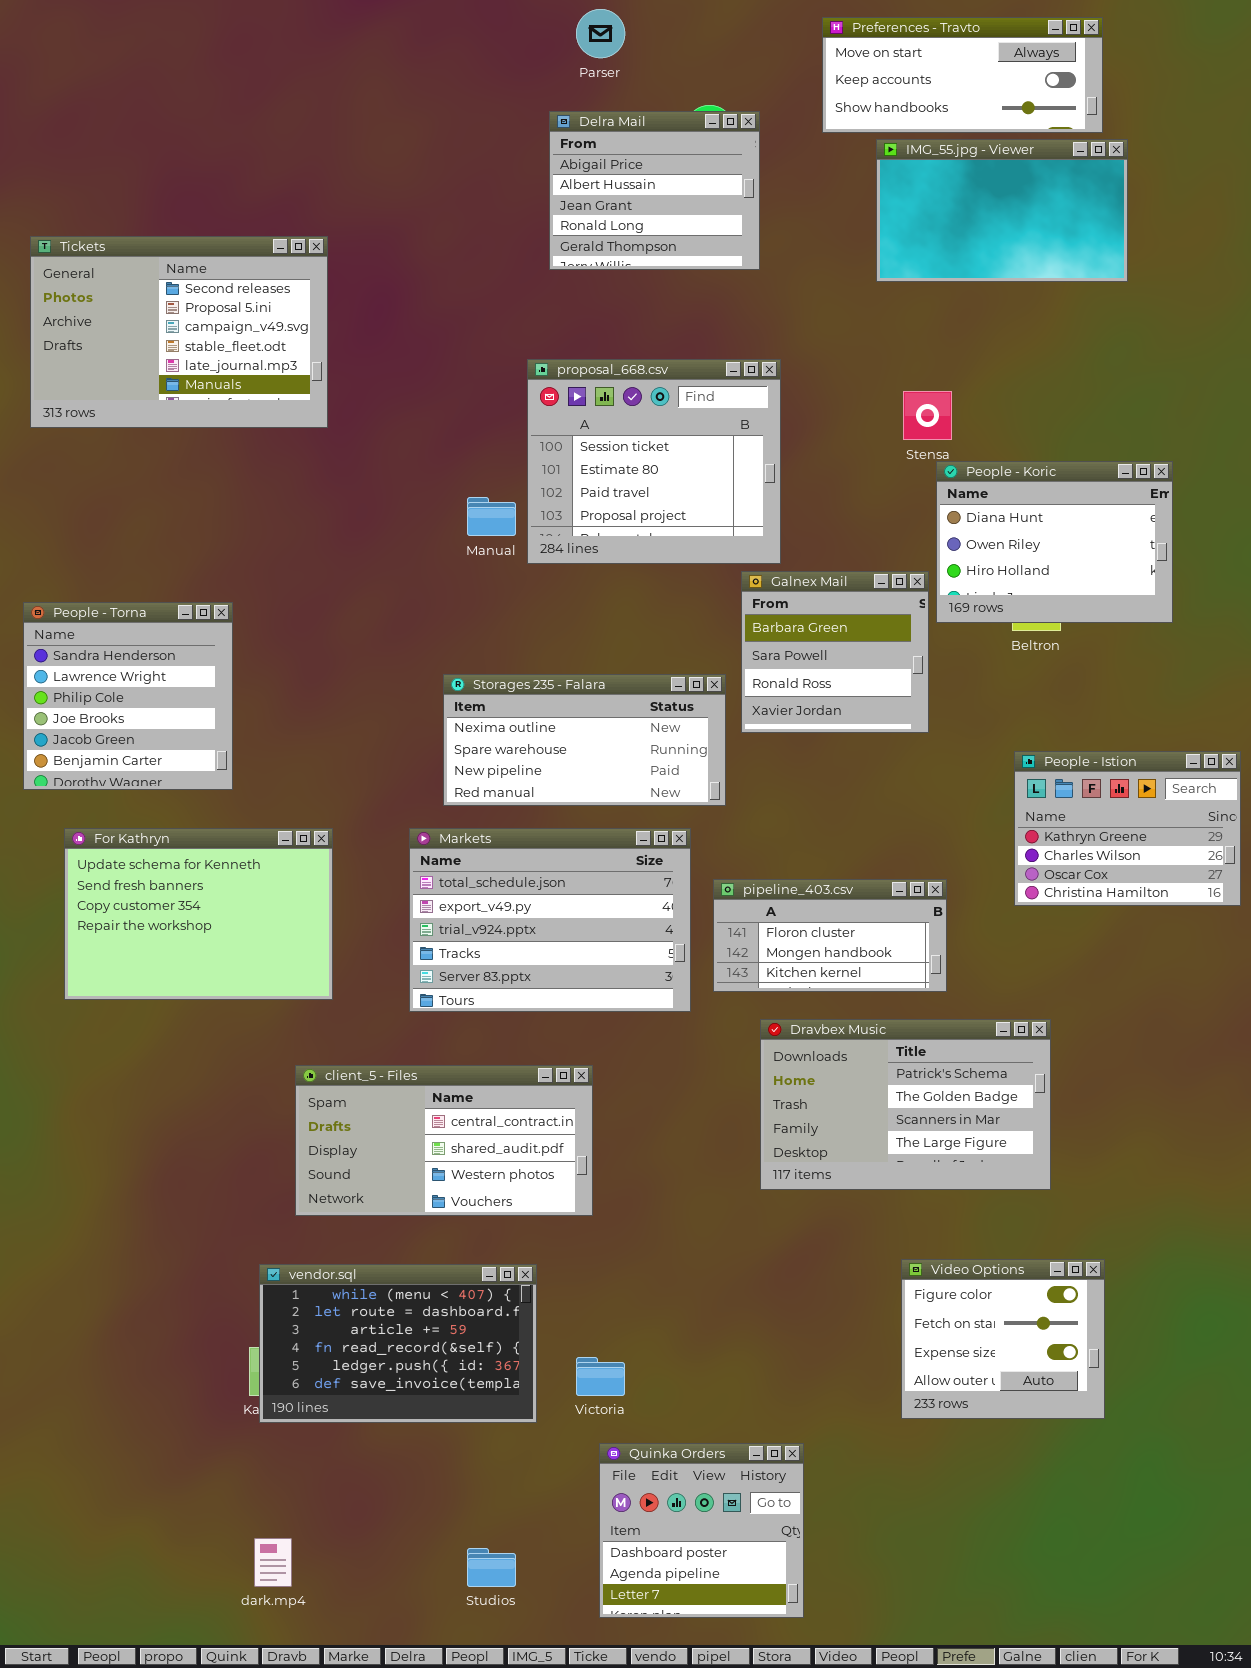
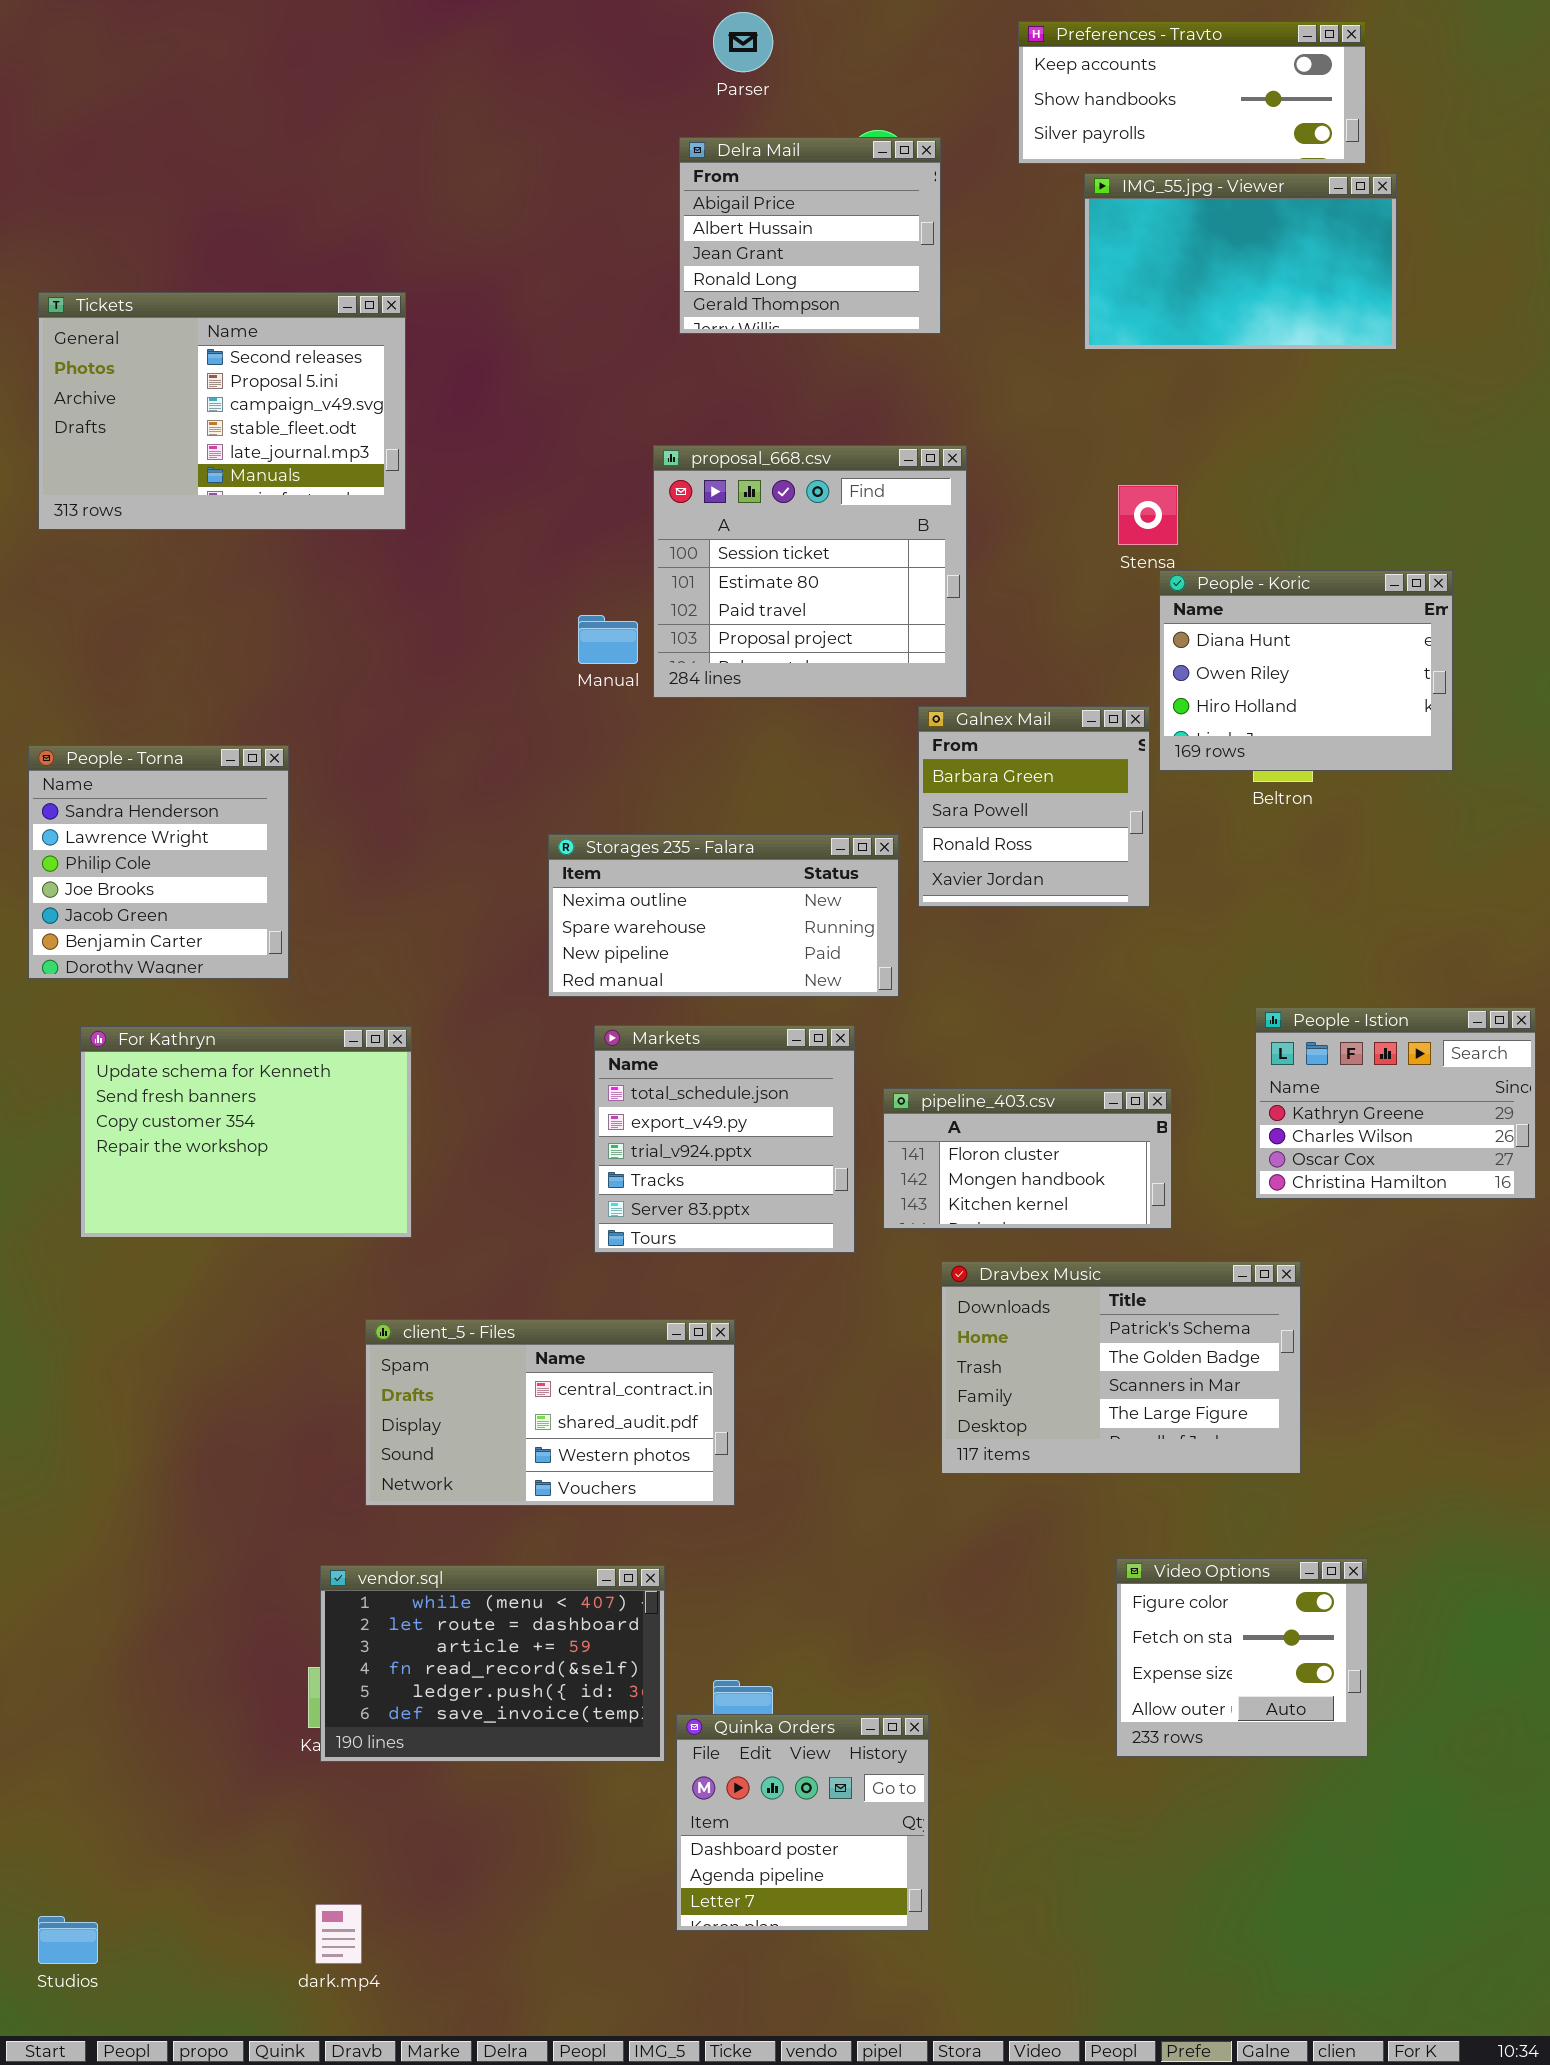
Preferences - Travto: [822,17,1103,133] -> [1018,21,1366,164], scrolled down 1 row
People - Istion: [1014,751,1241,906] -> [1255,1007,1536,1199], moved
Markets: [409,828,691,1012] -> [594,1025,855,1253], resized
Quinka Orders: [599,1443,804,1618] -> [676,1714,929,1931], moved
Studios: [467,1548,516,1587] -> [38,1916,98,1964], moved

